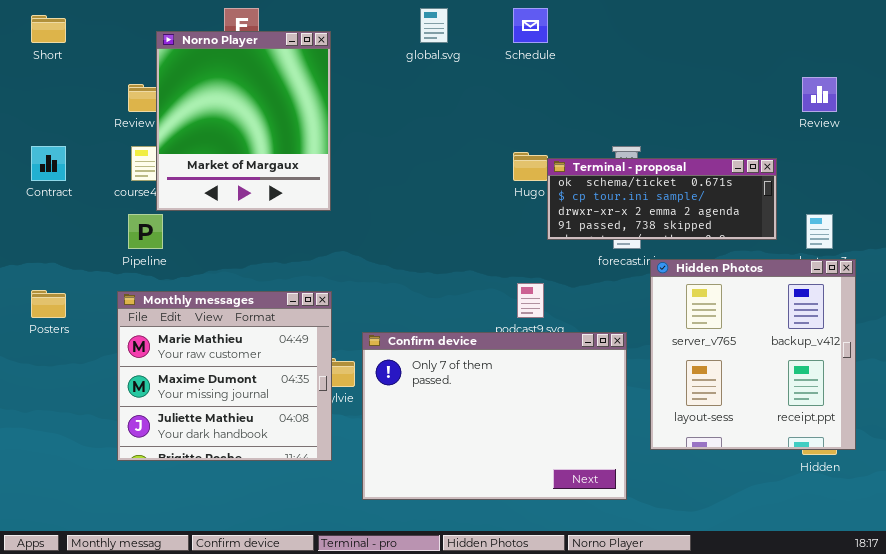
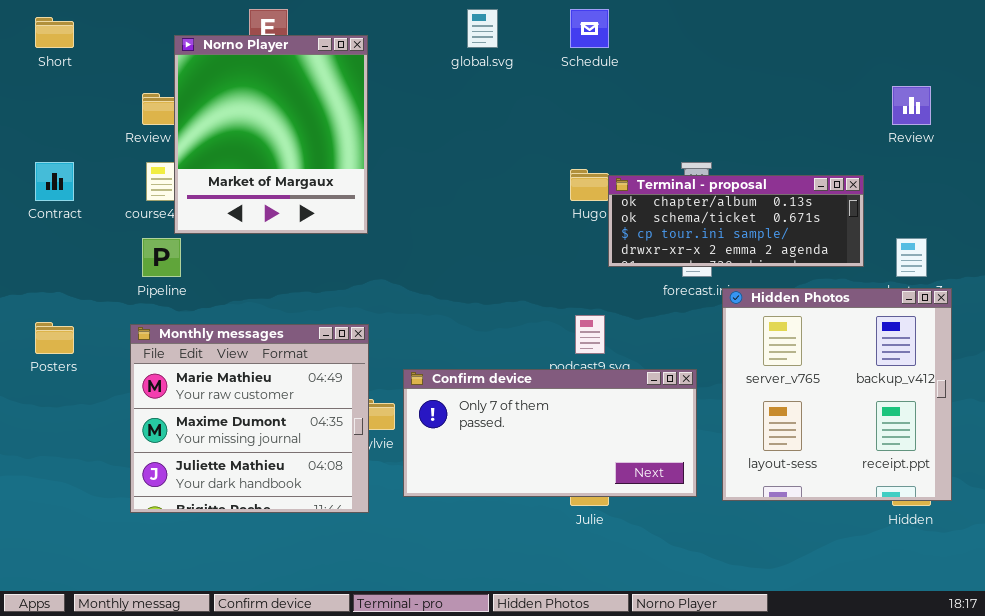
Terminal - proposal: [547,158,777,240] -> [608,175,864,267], scrolled up 1 row
Confirm device: [362,332,627,500] -> [403,369,697,497], resized

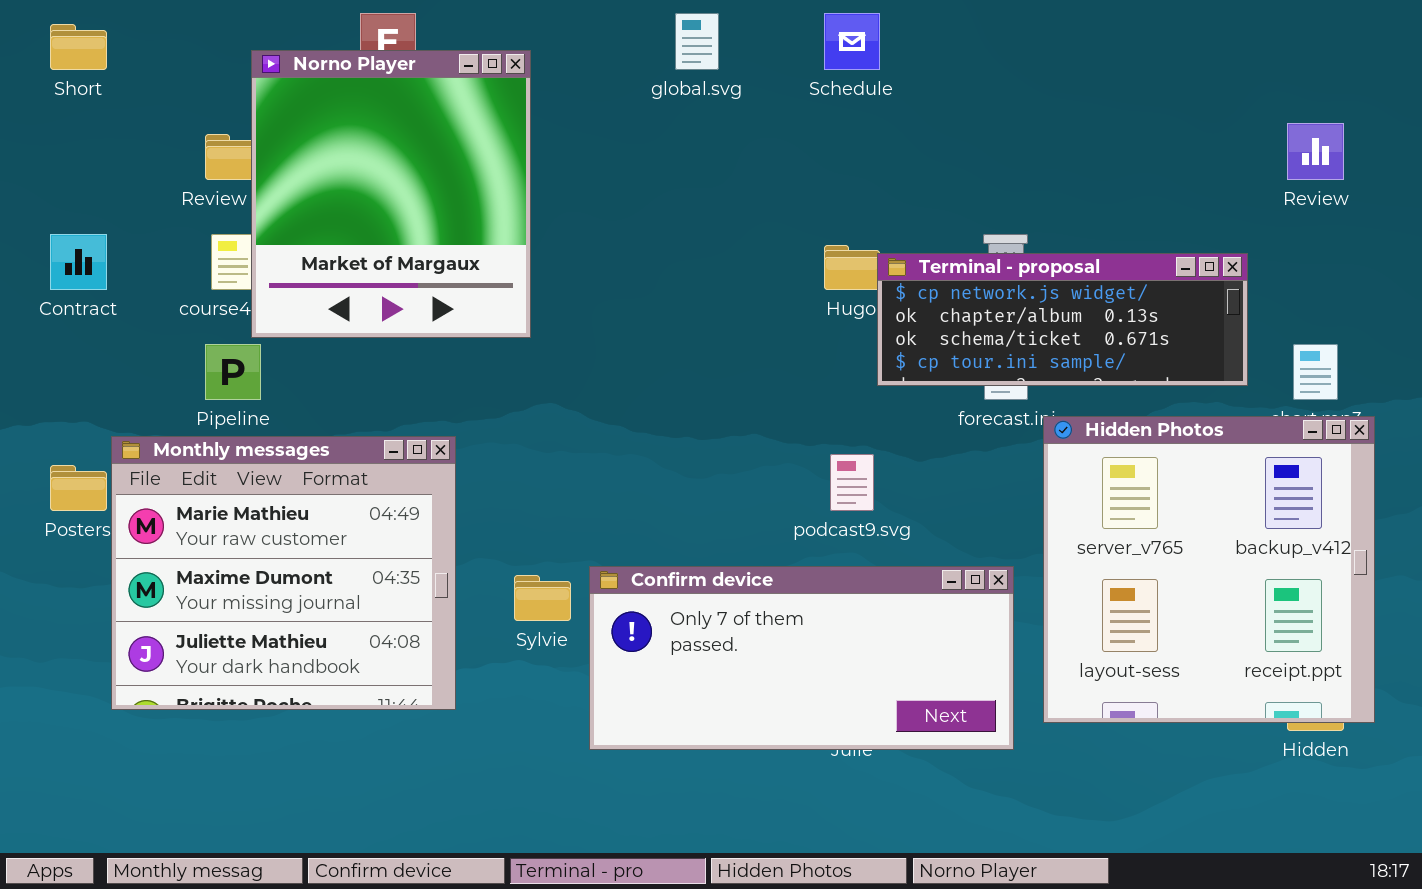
Terminal - proposal: [608,175,864,267] -> [877,253,1248,386], scrolled up 1 row
Monthly messages: [130,324,369,513] -> [111,436,456,710], moved
Confirm device: [403,369,697,497] -> [589,566,1014,750], moved

